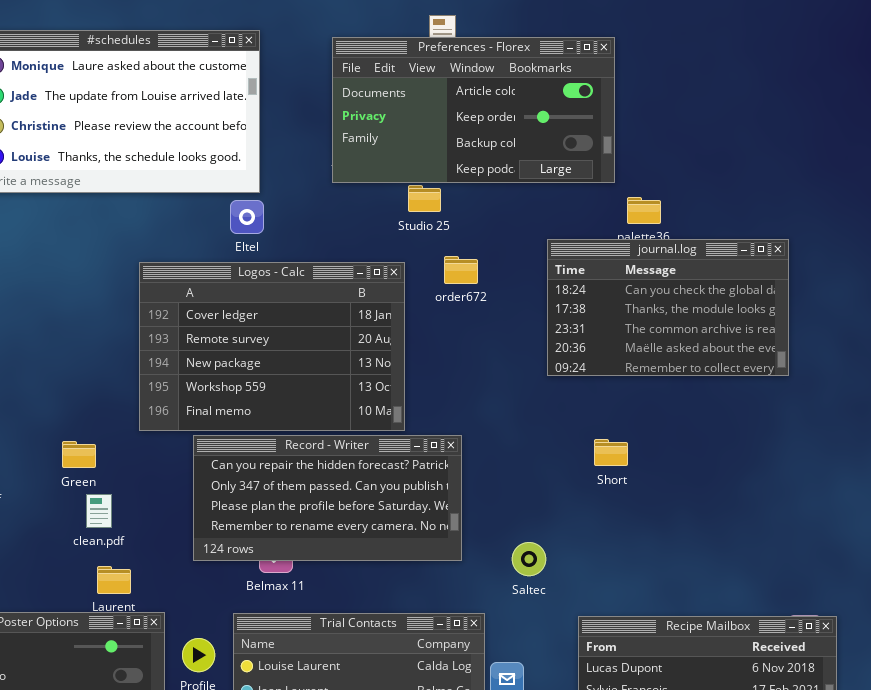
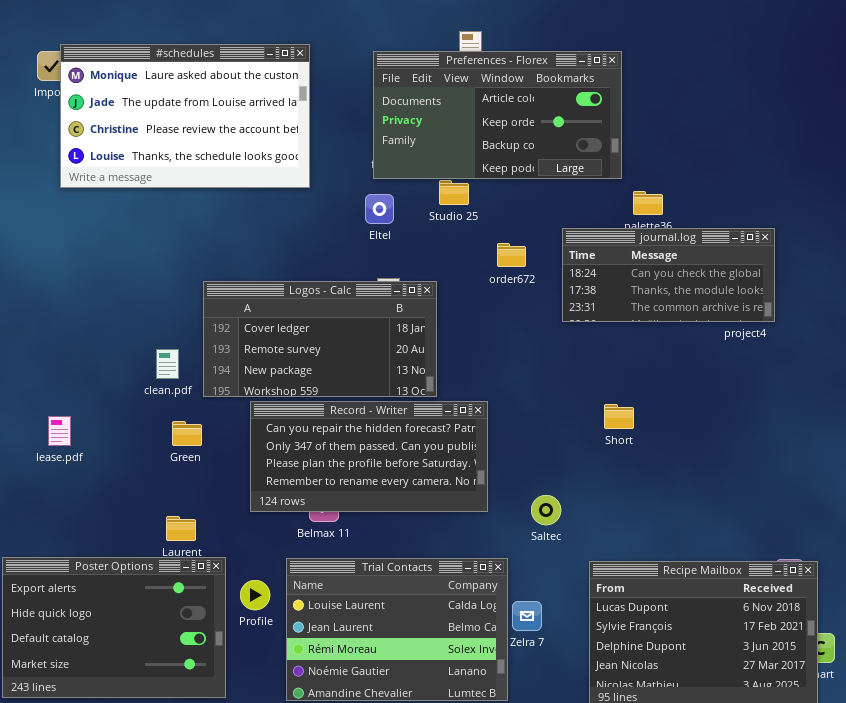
Eltel: [230,200,264,234] -> [365,194,394,224], moved
journal.log: [547,239,789,376] -> [562,228,775,322], resized
order672: [444,256,478,284] -> [497,243,526,267], moved
Logos - Calc: [139,262,405,431] -> [203,281,437,397], resized
Green: [62,441,96,468] -> [172,421,202,446], moved
clean.pdf: [86,494,112,528] -> [156,349,179,379], moved

